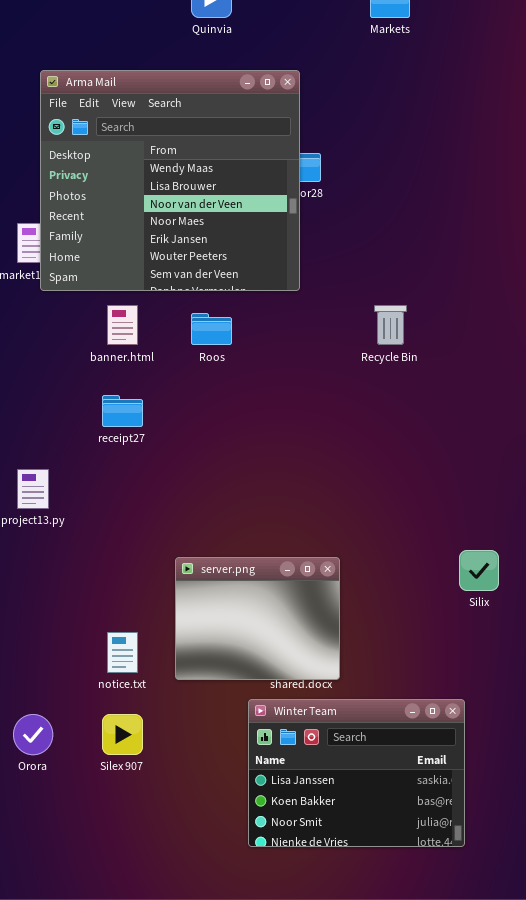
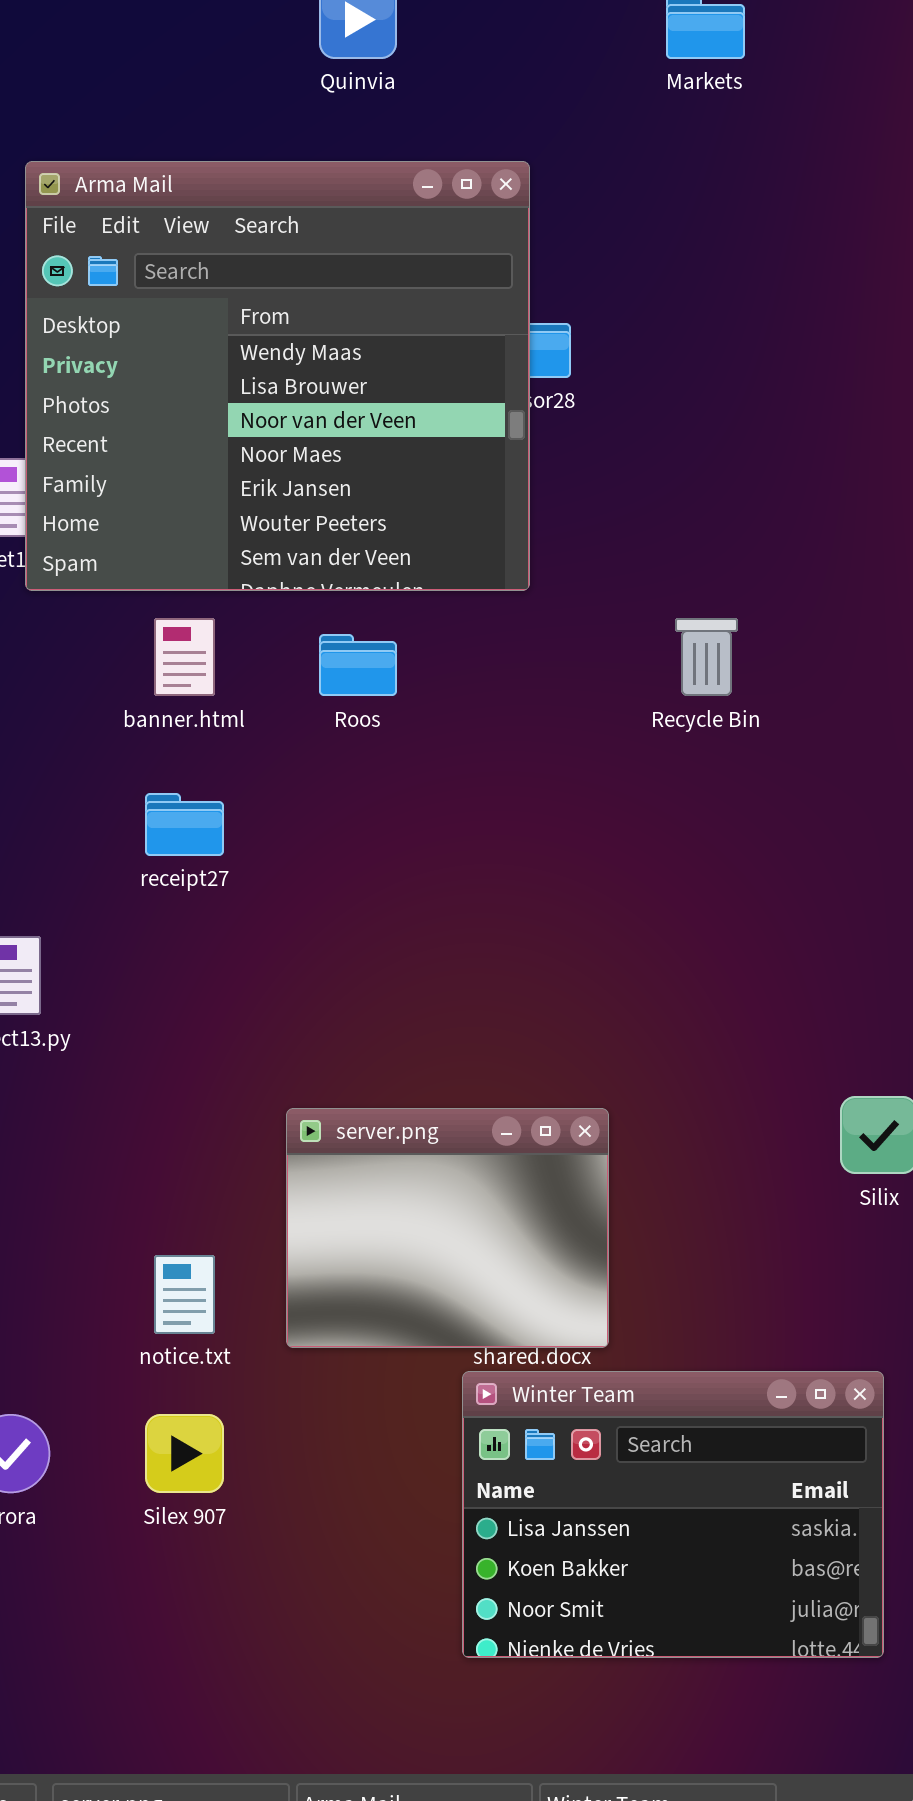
Winter Team: [248,699,465,847] -> [462,1371,884,1658], moved

